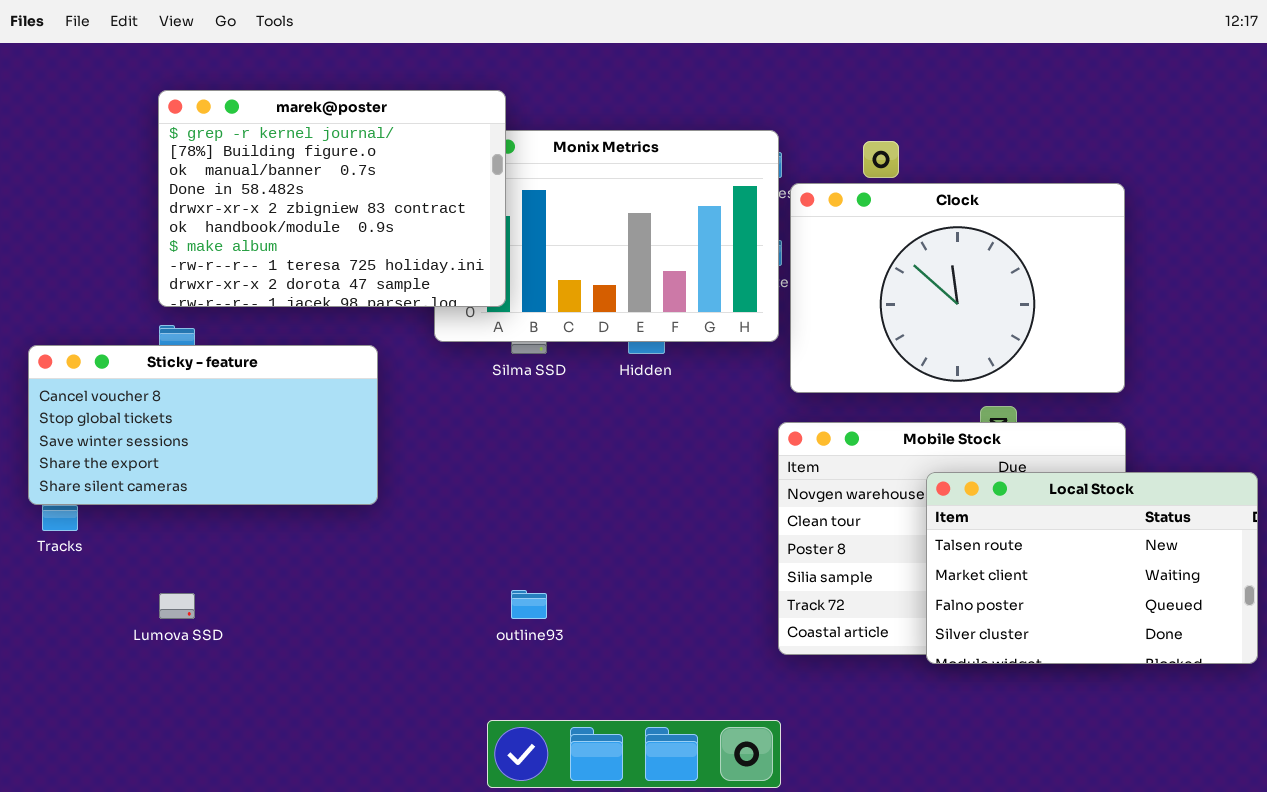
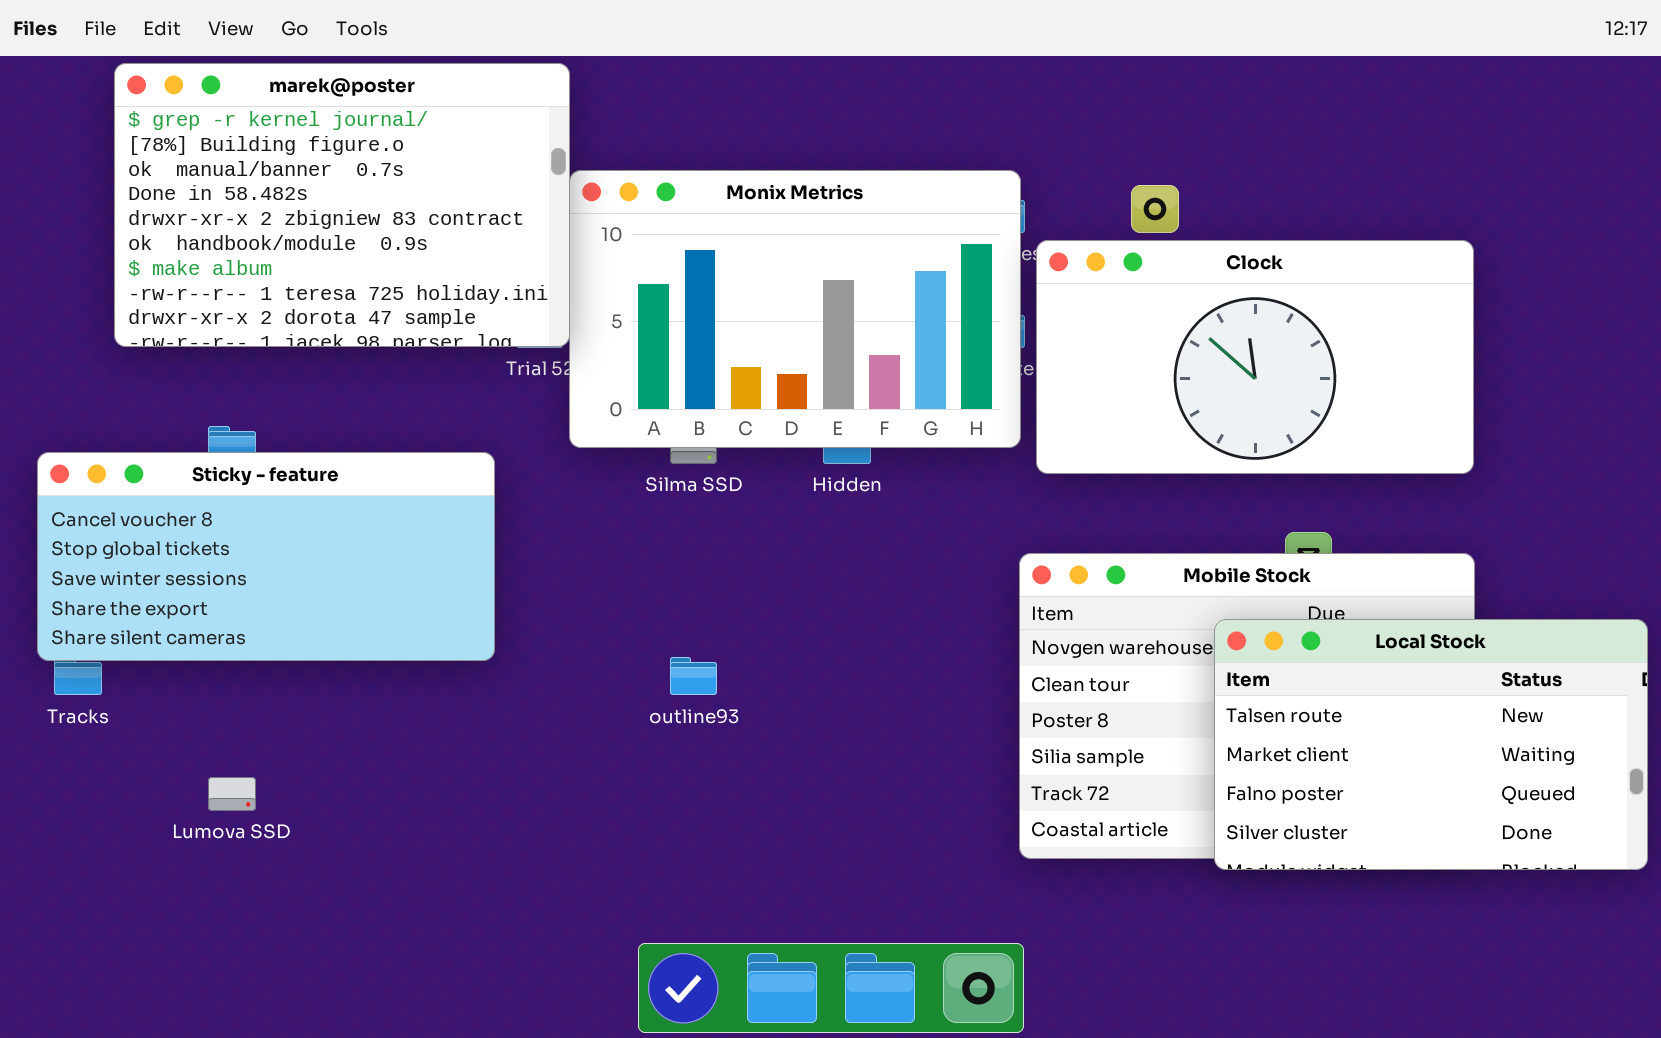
marek@poster: [158,90,506,307] -> [114,63,570,347], moved
Clock: [790,183,1125,393] -> [1036,240,1474,474], resized
outline93: [511,590,547,619] -> [670,657,717,695], moved

